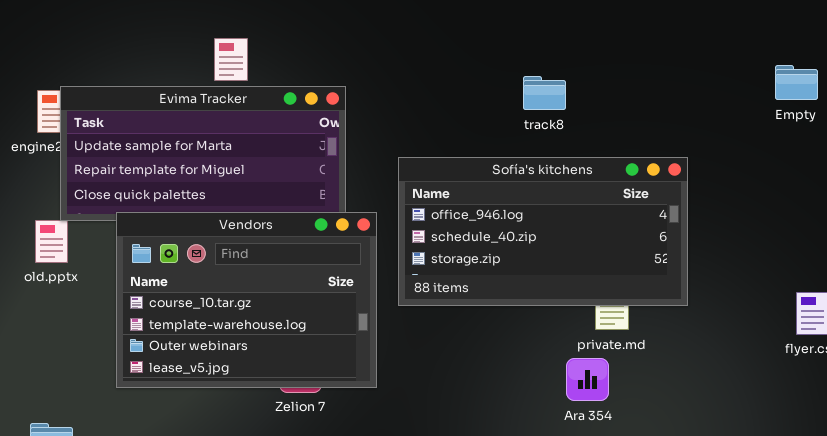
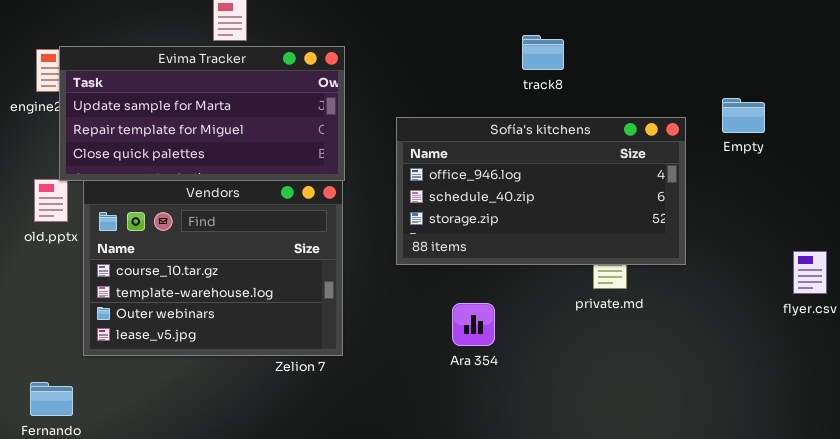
Empty: [775,65,818,100] -> [722,98,765,133], moved
Vendors: [116,212,377,388] -> [83,180,343,356], moved
Ara 354: [566,358,609,401] -> [452,303,495,346], moved

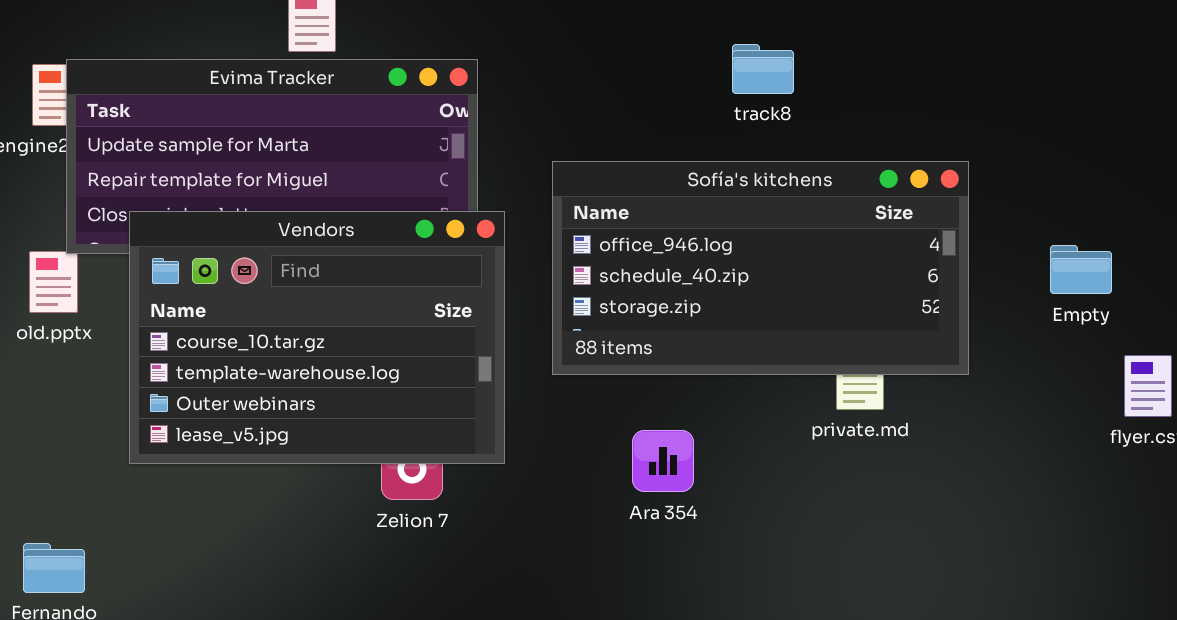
Empty: [722,98,765,133] -> [1050,245,1112,294], moved
Vendors: [83,180,343,356] -> [129,211,505,464], moved

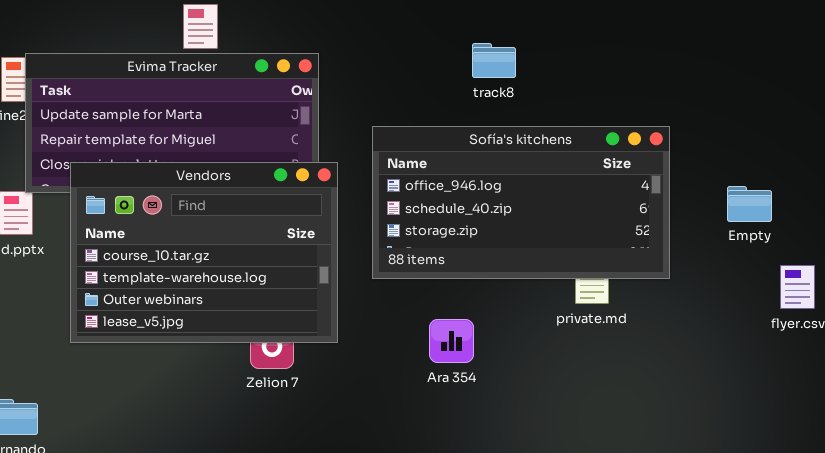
track8: [732,44,794,94] -> [472,43,516,78], moved

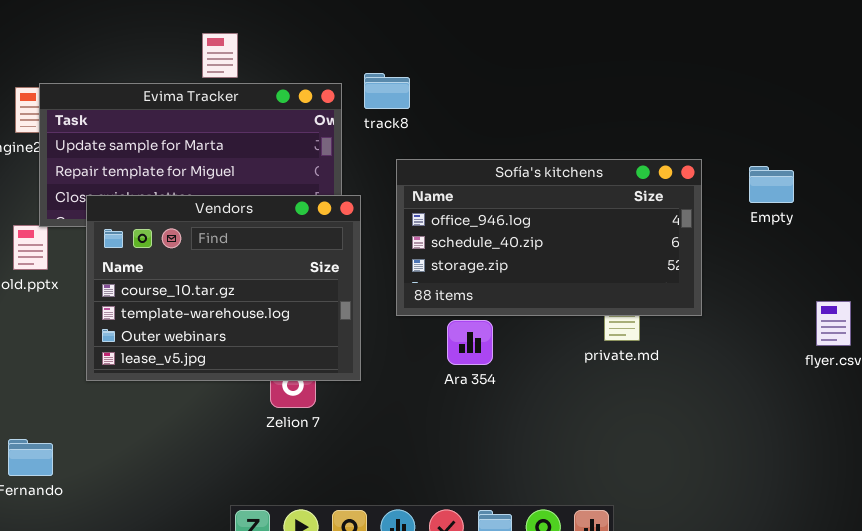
track8: [472,43,516,78] -> [364,73,410,109], moved
Empty: [727,186,772,222] -> [749,166,794,203], moved
Ara 354: [429,319,474,363] -> [447,320,493,365], moved

